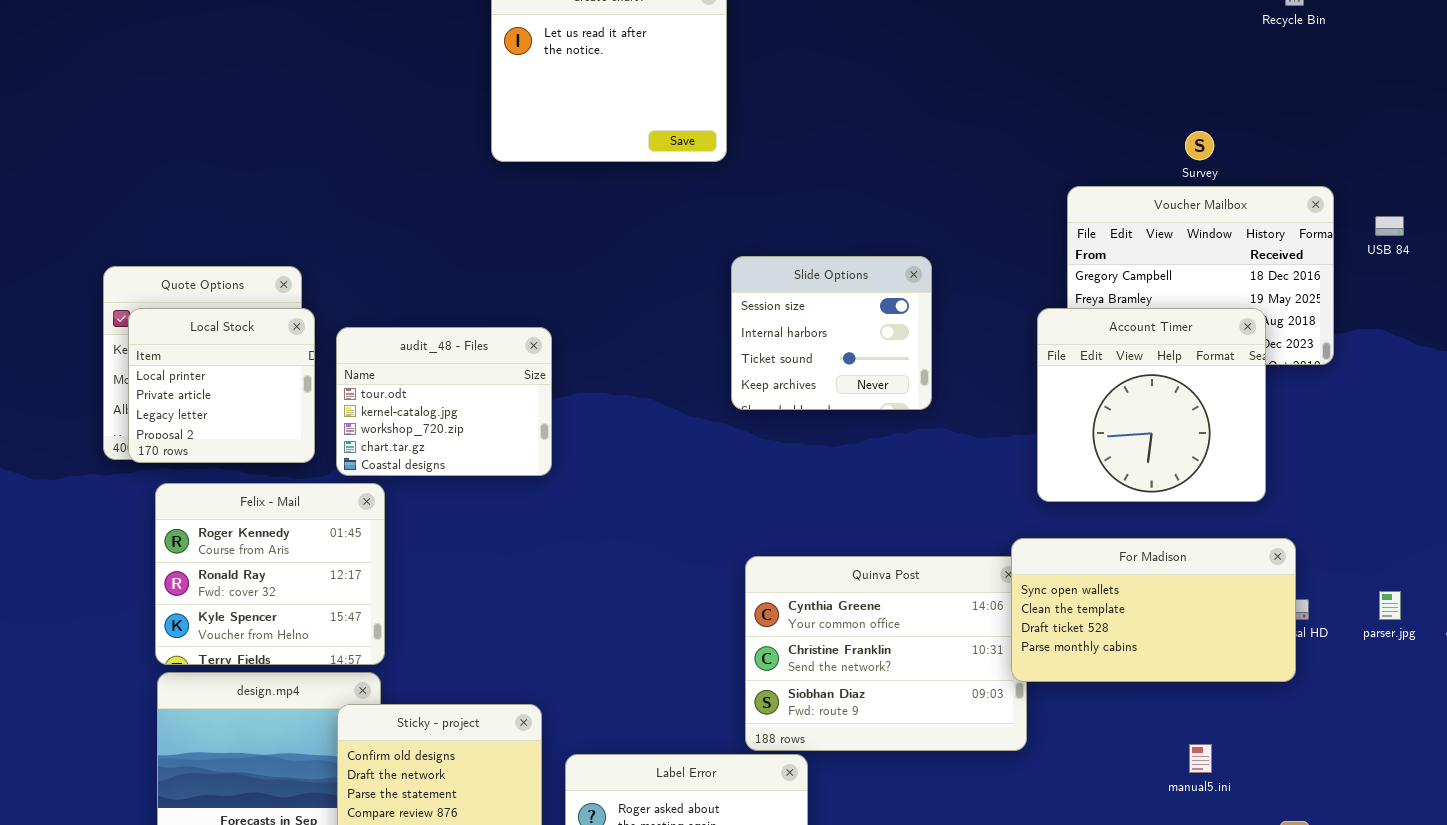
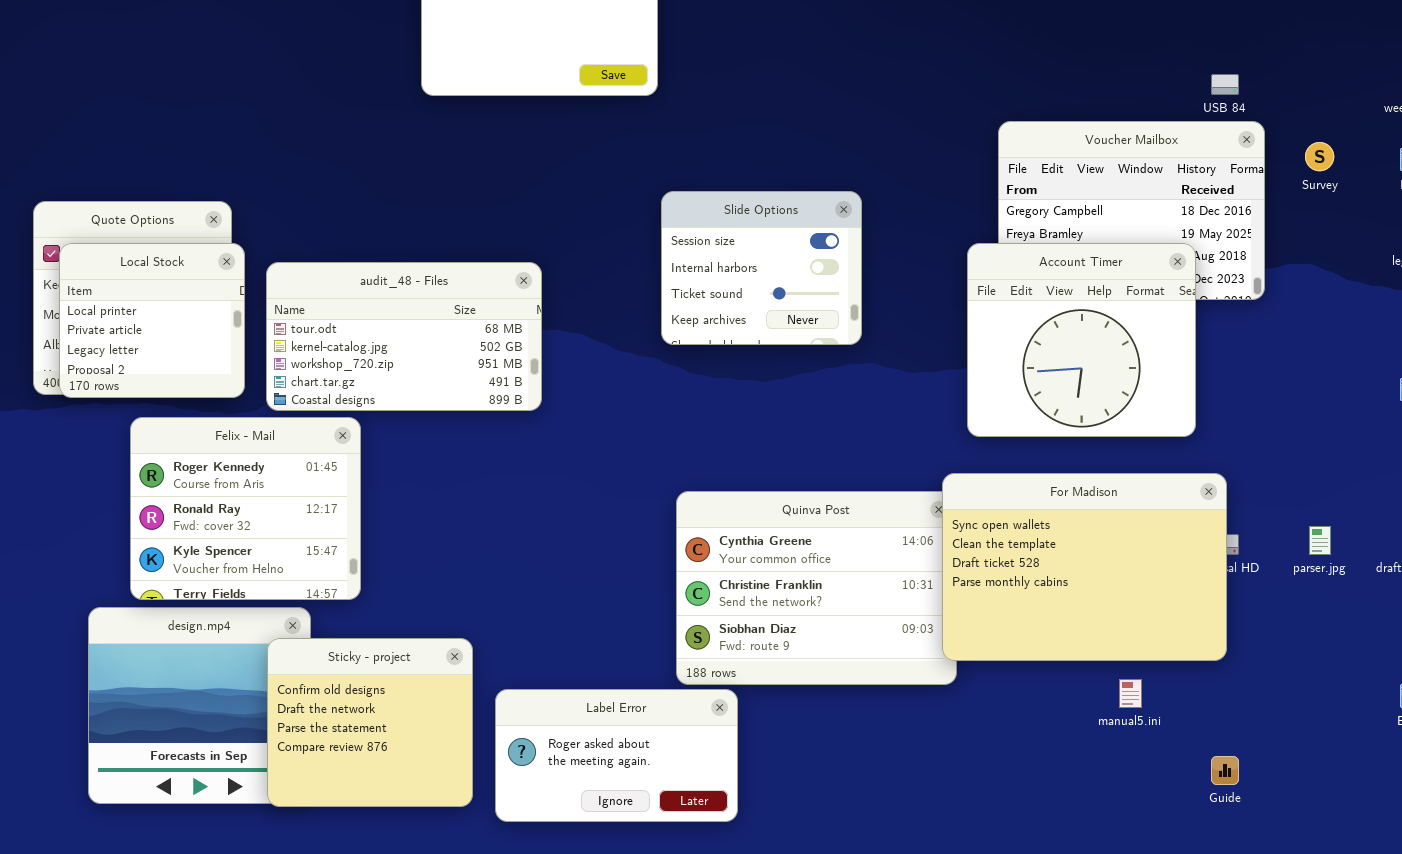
Survey: [1185,131,1214,160] -> [1305,142,1334,171], moved
USB 84: [1375,216,1404,236] -> [1211,74,1239,95], moved
audit_48 - Files: [336,327,552,476] -> [266,262,542,411], resized
Felix - Mail: [155,483,385,665] -> [130,417,361,600], moved
For Madison: [1011,538,1296,682] -> [942,473,1227,661], resized

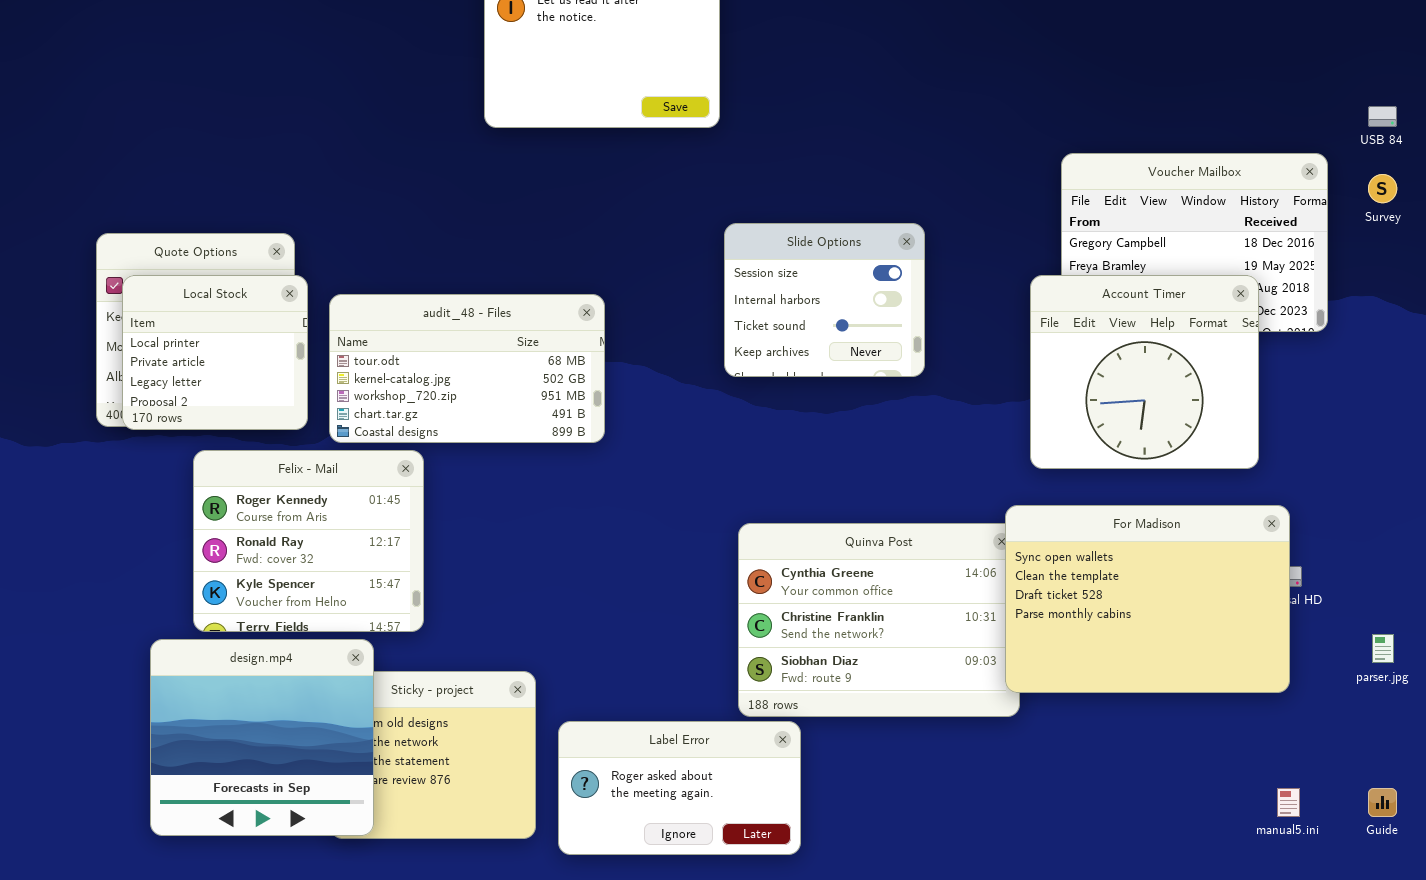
USB 84: [1211,74,1239,95] -> [1368,106,1397,127], moved
parser.jpg: [1309,526,1331,555] -> [1372,634,1394,663], moved
design.mp4: [88,607,311,804] -> [150,639,374,836], raised
manual5.ini: [1119,679,1142,708] -> [1277,788,1300,817], moved
Guide: [1211,756,1239,785] -> [1368,788,1397,817], moved

